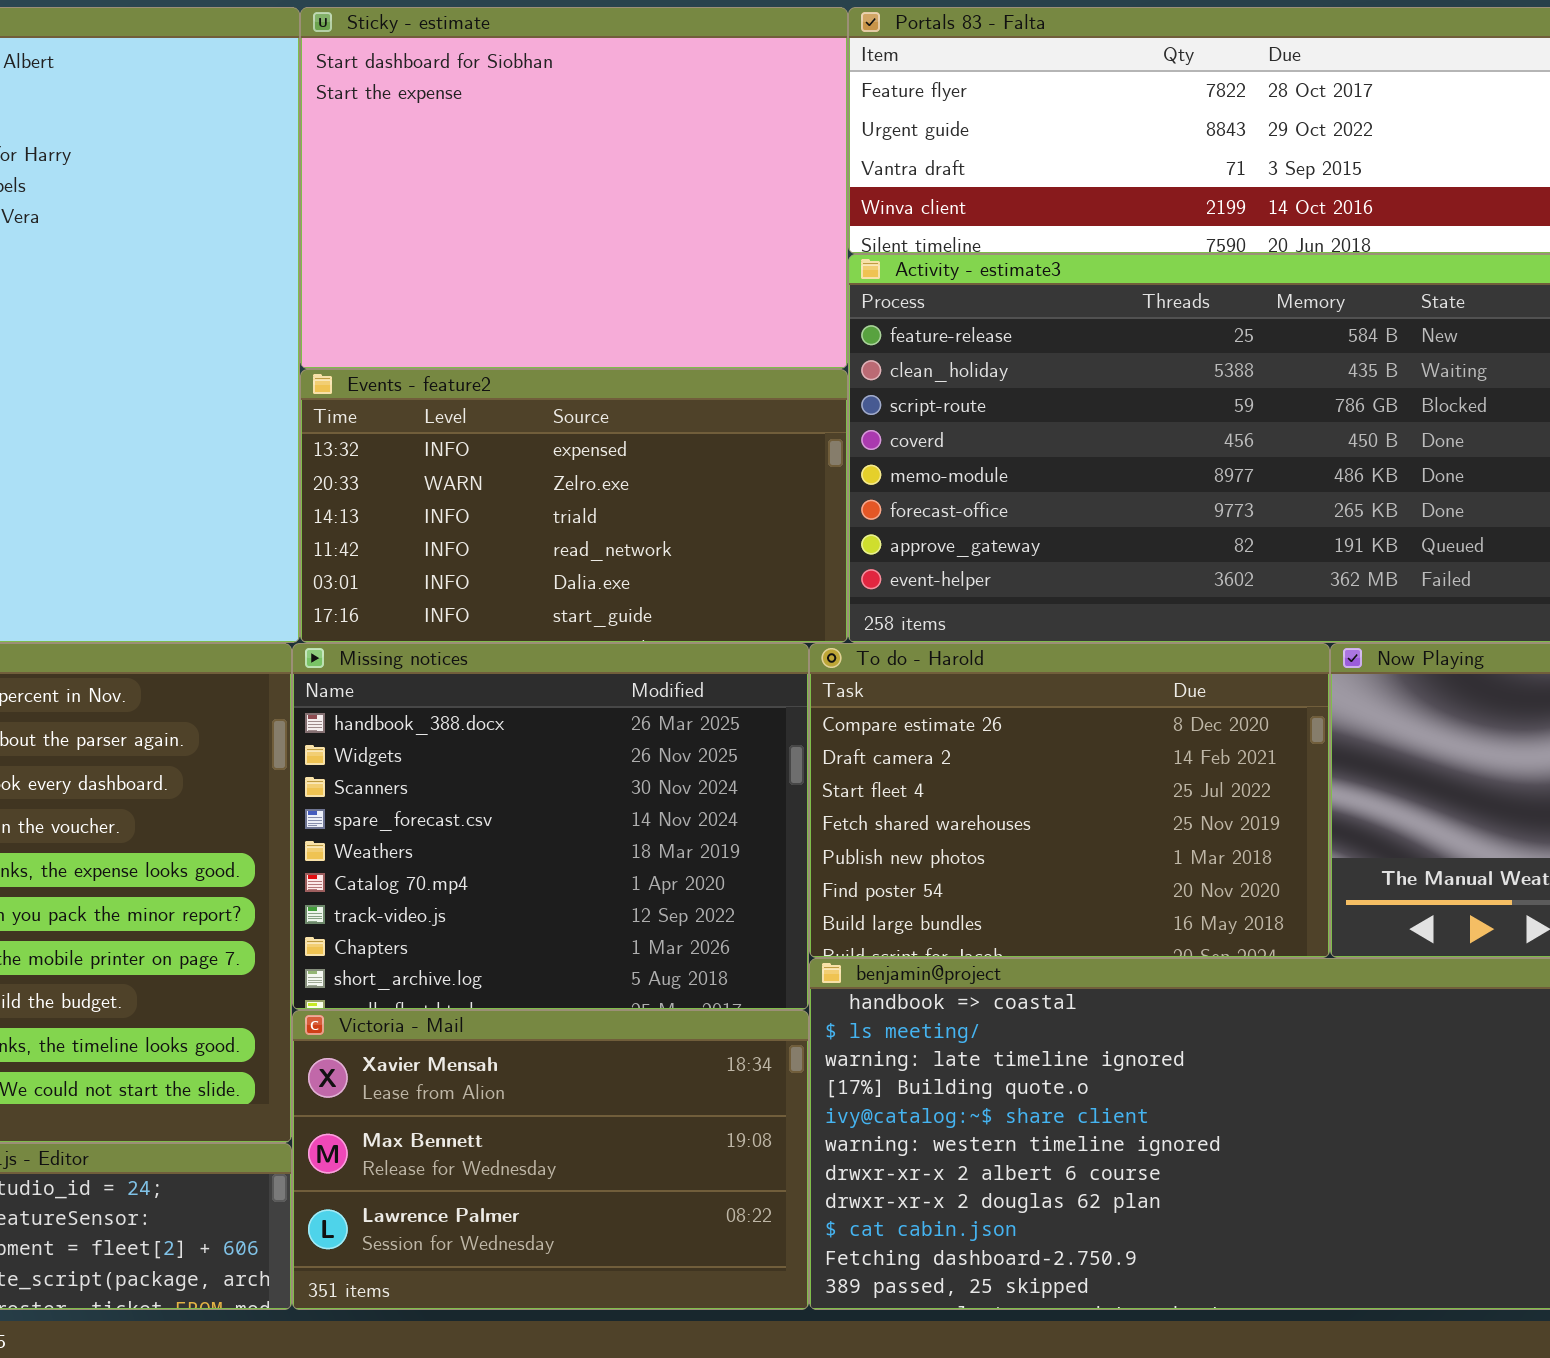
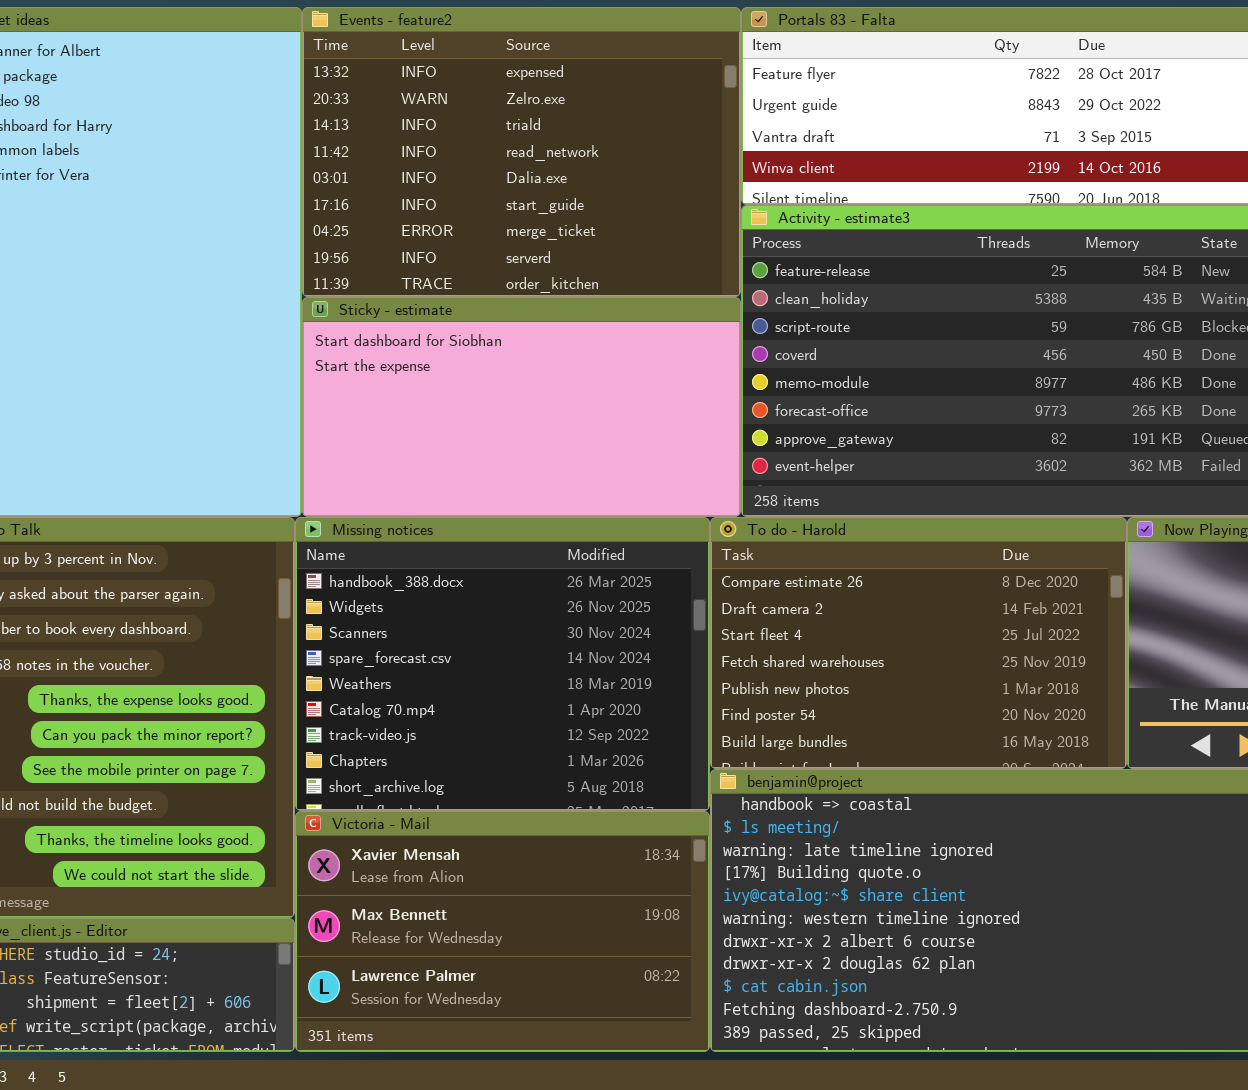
Sticky - estimate: [300,7,848,369] -> [302,297,741,517], moved, resized
Events - feature2: [300,369,848,643] -> [302,7,741,297], moved, resized

